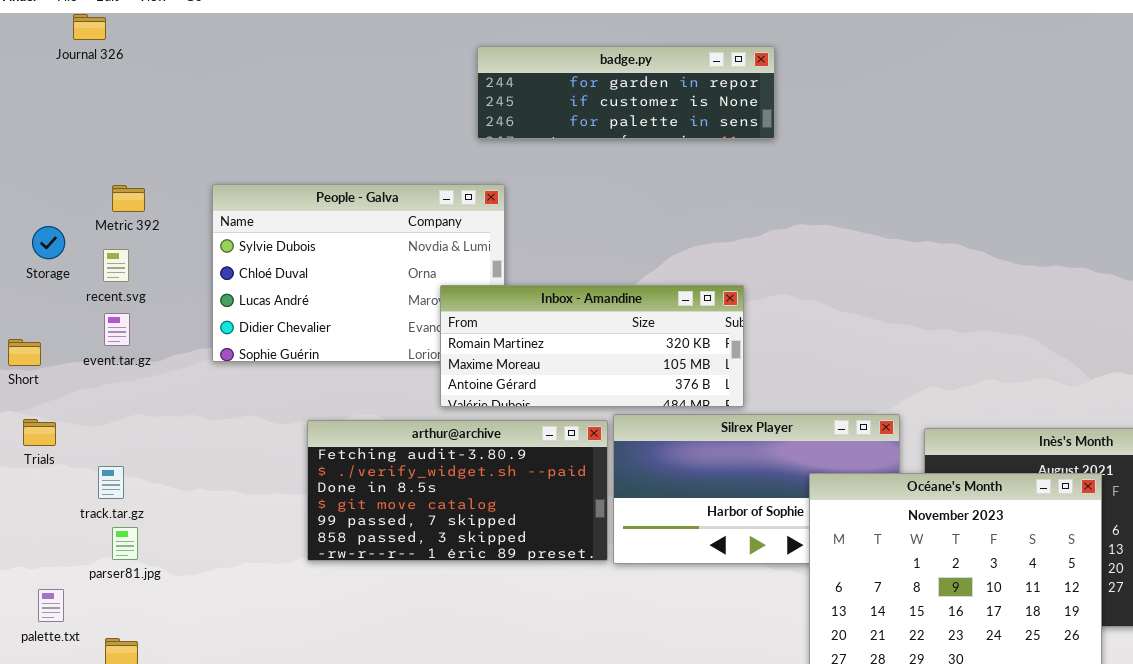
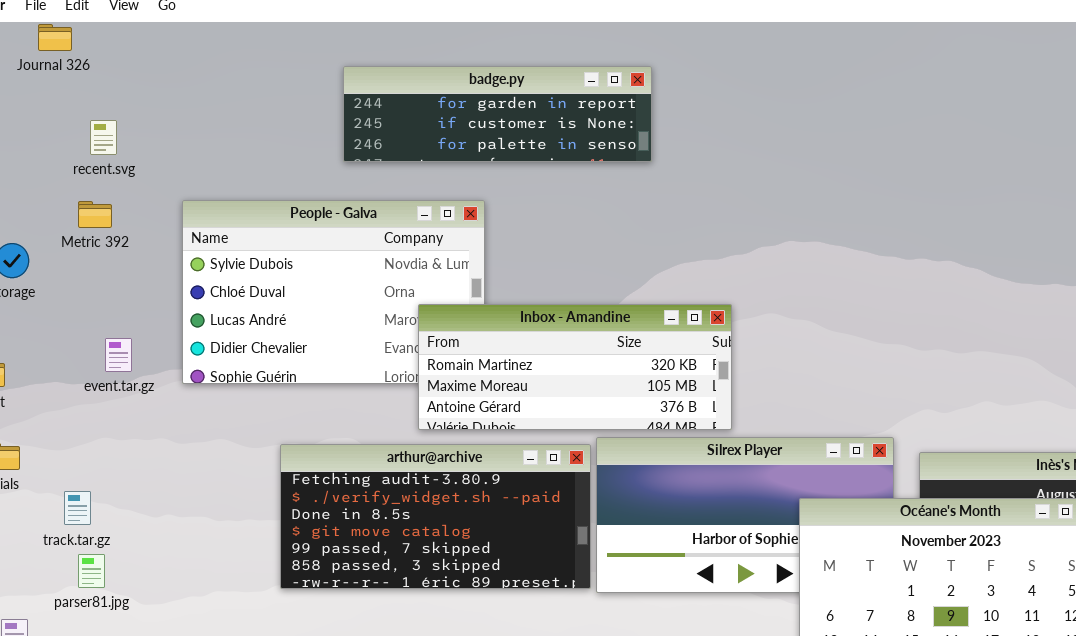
badge.py: [477,46,775,139] -> [343,66,652,162], moved
recent.svg: [103,249,129,282] -> [90,120,117,155], moved
event.tar.gz: [104,313,130,346] -> [105,338,132,372], moved

